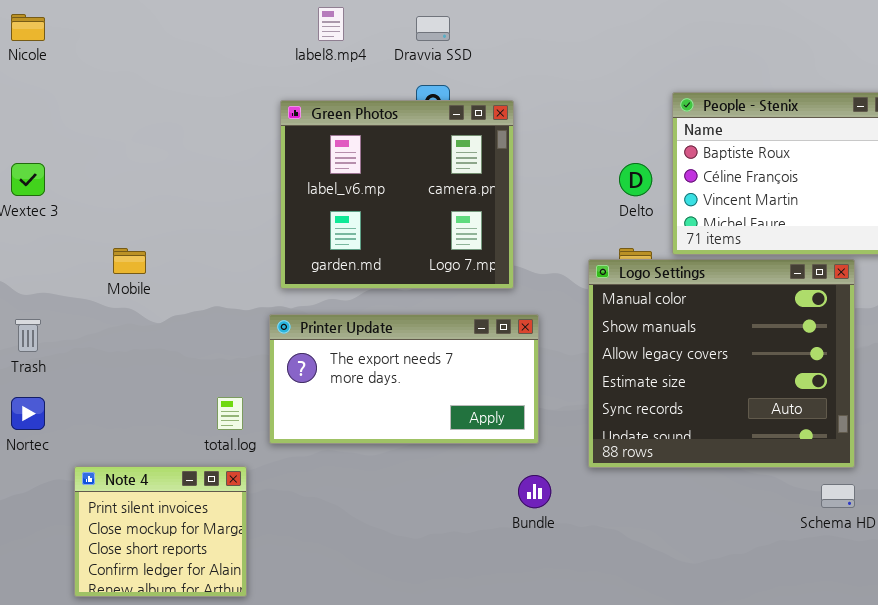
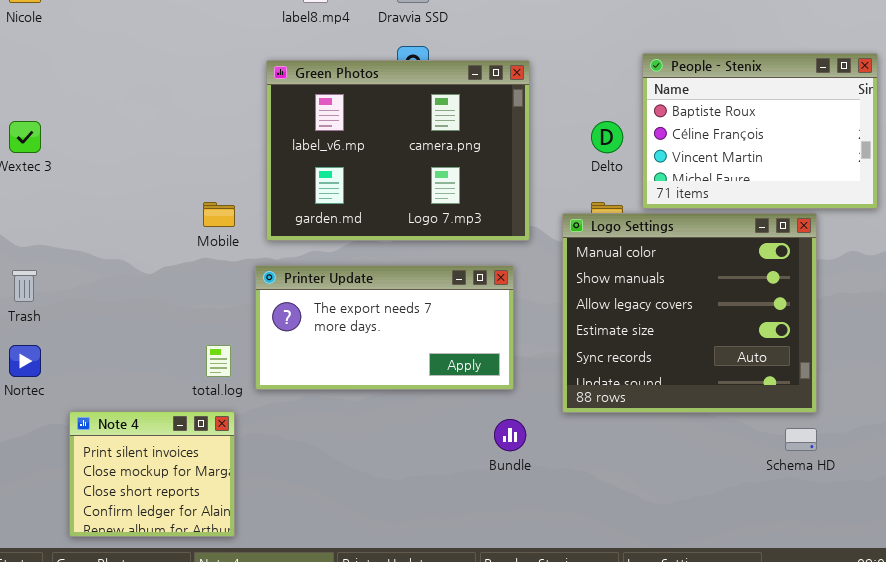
Green Photos: [280,100,514,289] -> [266,60,530,241], resized
Mobile: [113,248,146,274] -> [203,202,235,227], moved

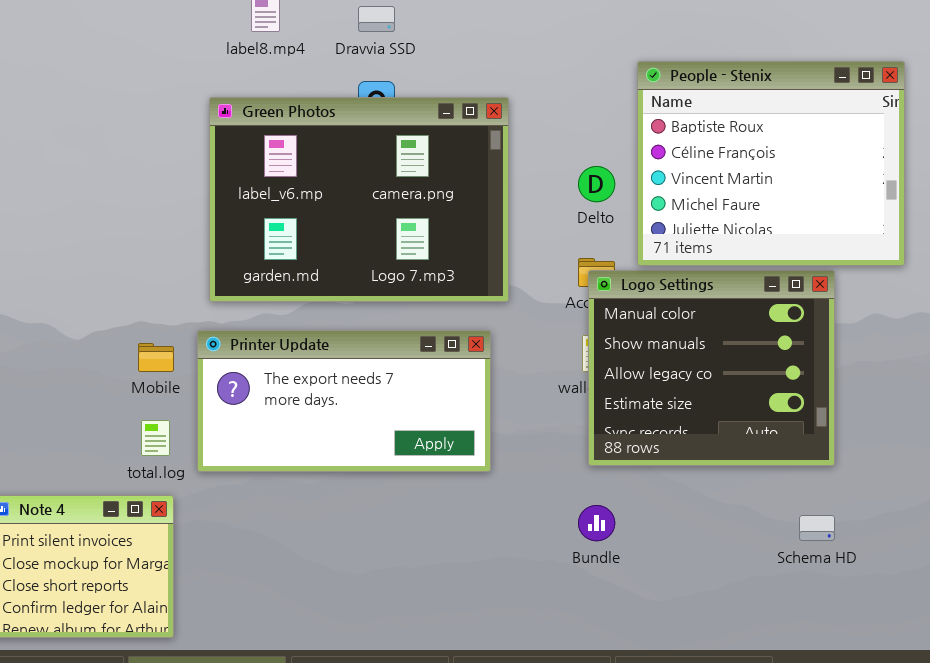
People - Stenix: [642,53,878,209] -> [637,61,905,266], resized
Mobile: [203,202,235,227] -> [138,343,174,372], moved
Logo Settings: [562,213,817,413] -> [588,270,835,466], resized
Bundle: [494,419,526,451] -> [578,505,615,541], moved

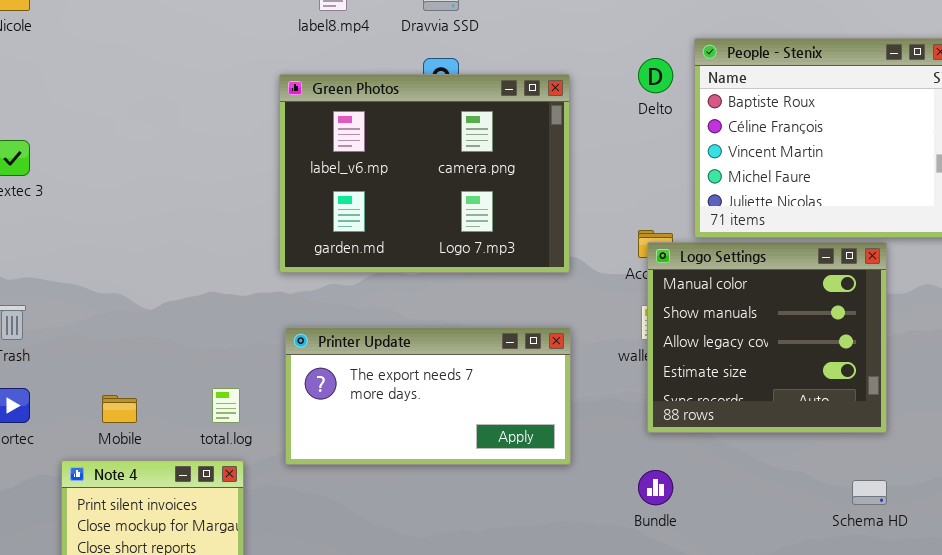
Delto: [578,166,615,202] -> [638,58,673,93], moved
Printer Update: [197,330,491,472] -> [285,327,571,465], moved
Mobile: [138,343,174,372] -> [102,395,137,423], moved

